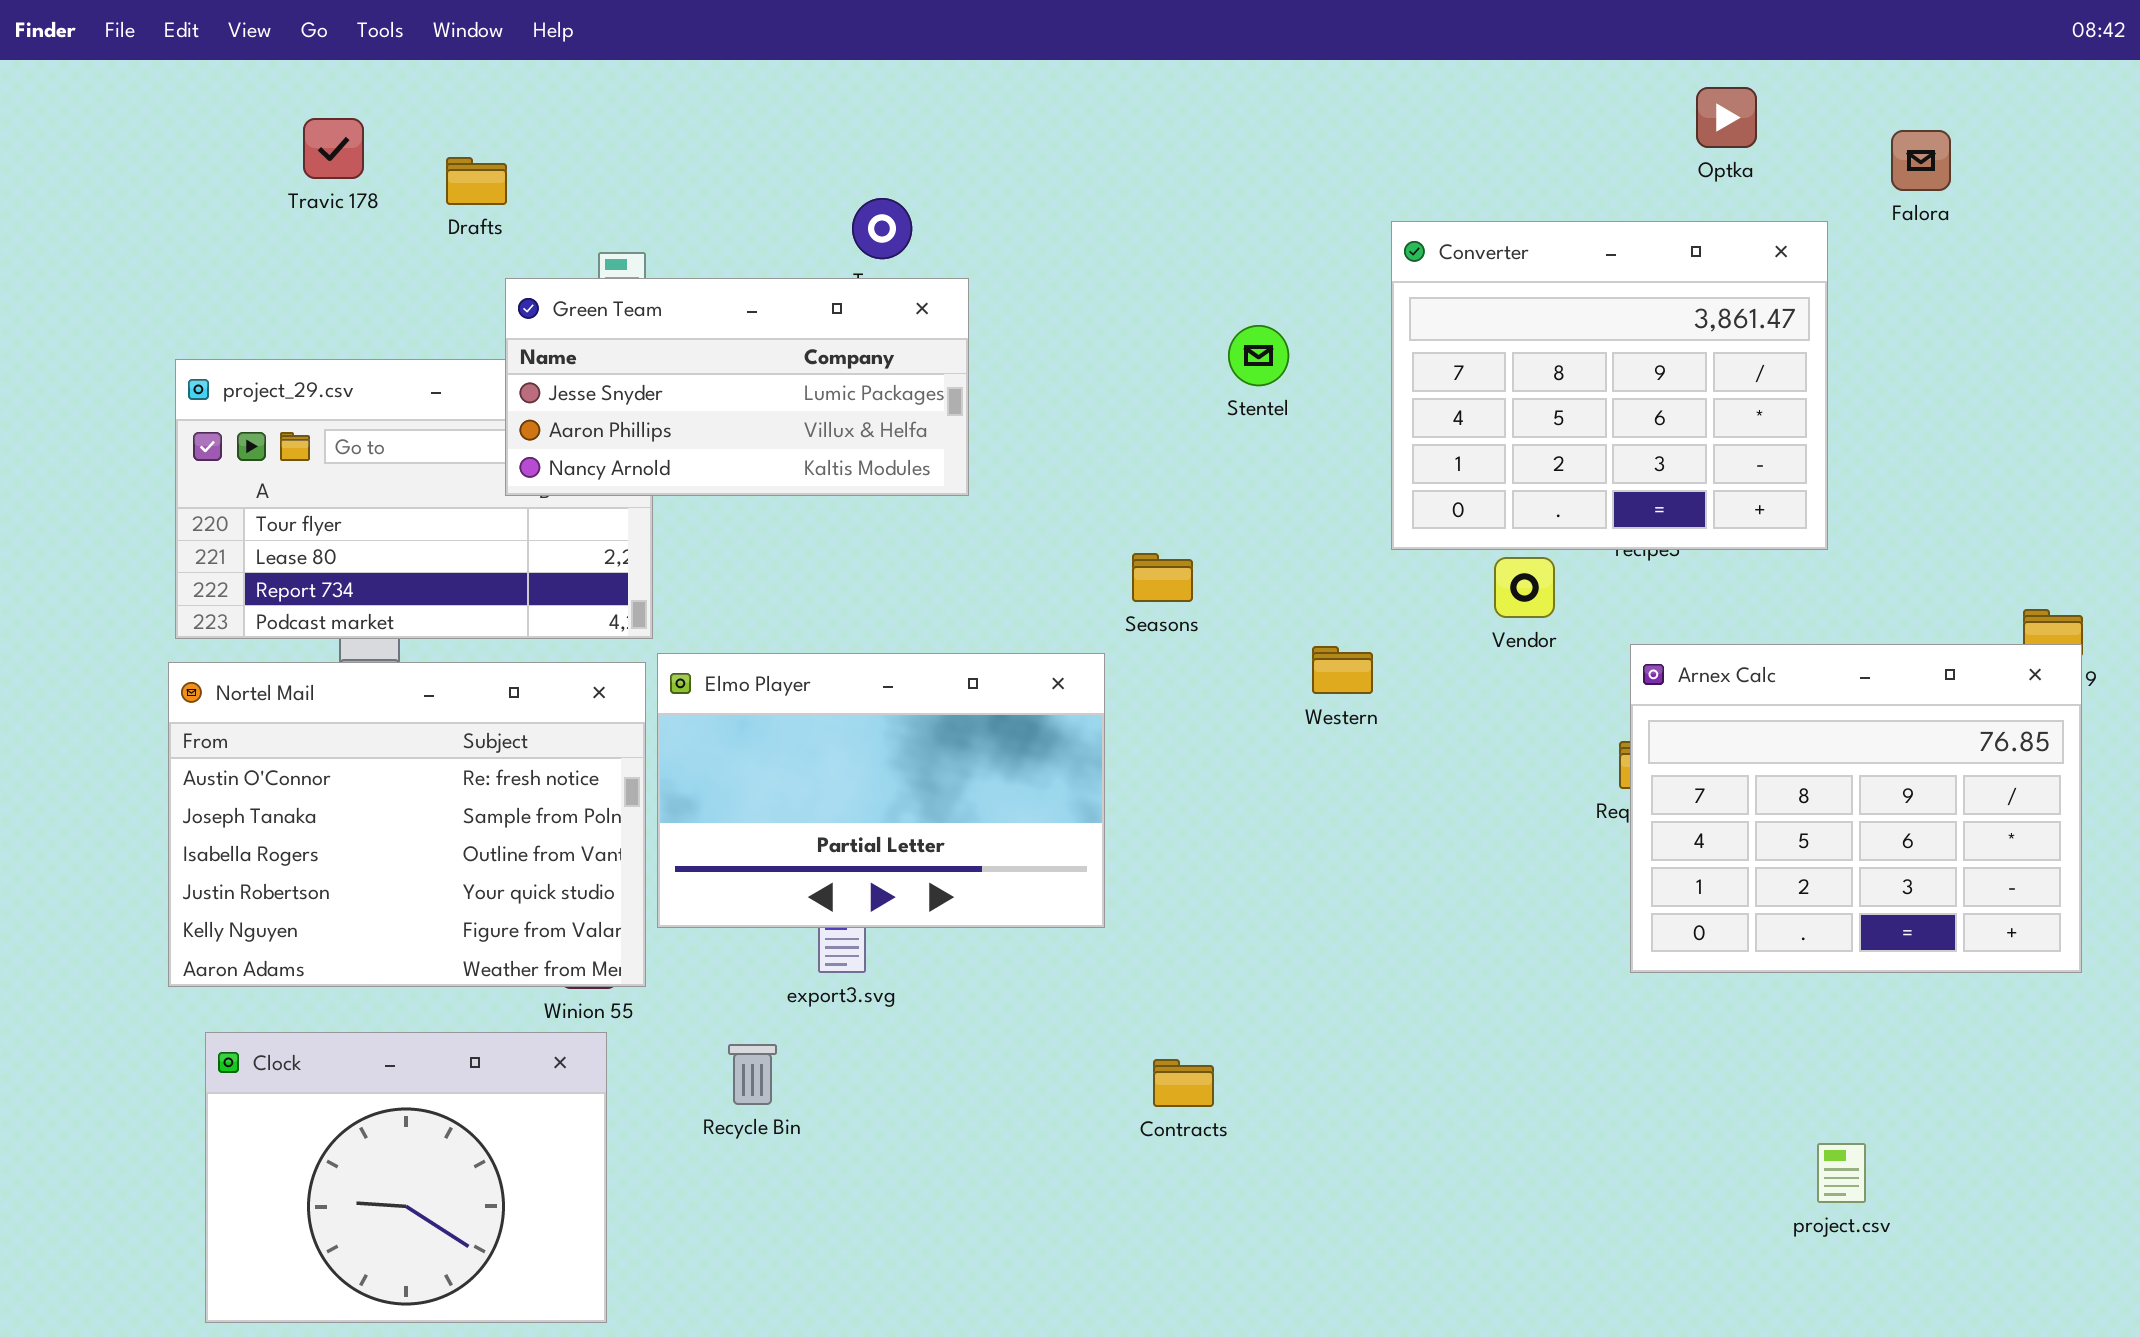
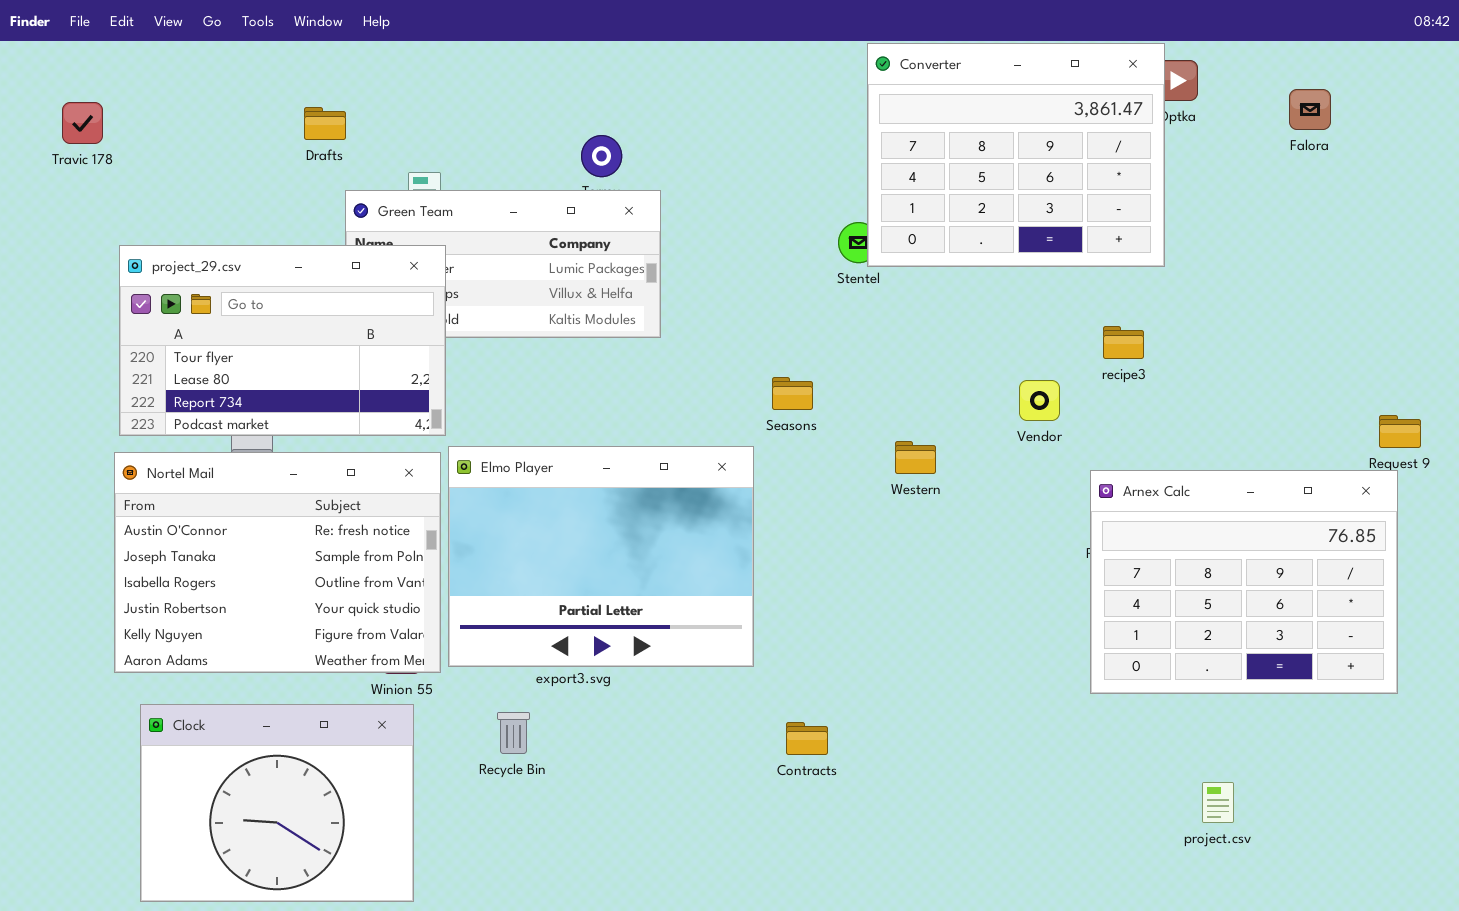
Travic 178: [303,118,364,179] -> [62,102,103,144], moved
Converter: [1391,221,1828,550] -> [867,43,1165,267], moved
project_29.csv: [175,359,653,639] -> [119,245,446,436], raised
Arnex Calc: [1630,644,2082,973] -> [1090,470,1398,694], moved
Elmo Player: [657,653,1105,928] -> [448,446,754,667], resized
project.csv: [1817,1143,1866,1203] -> [1202,782,1234,823], moved

